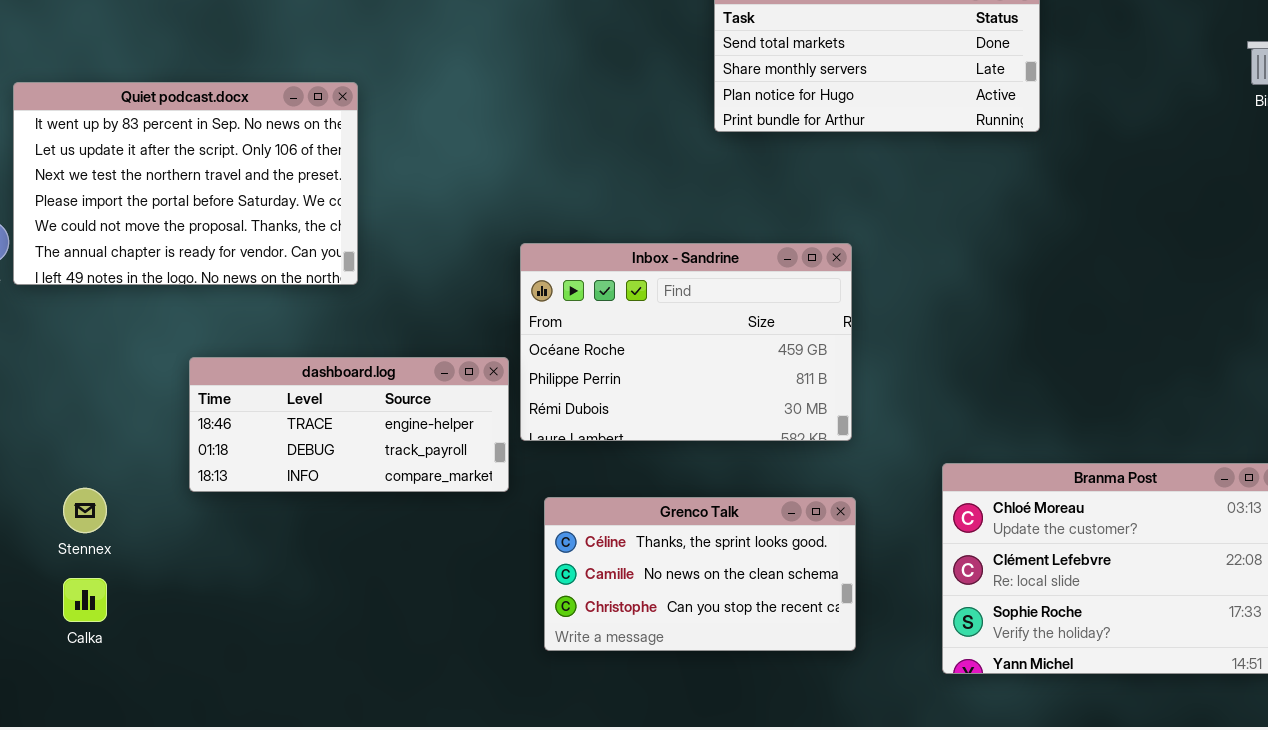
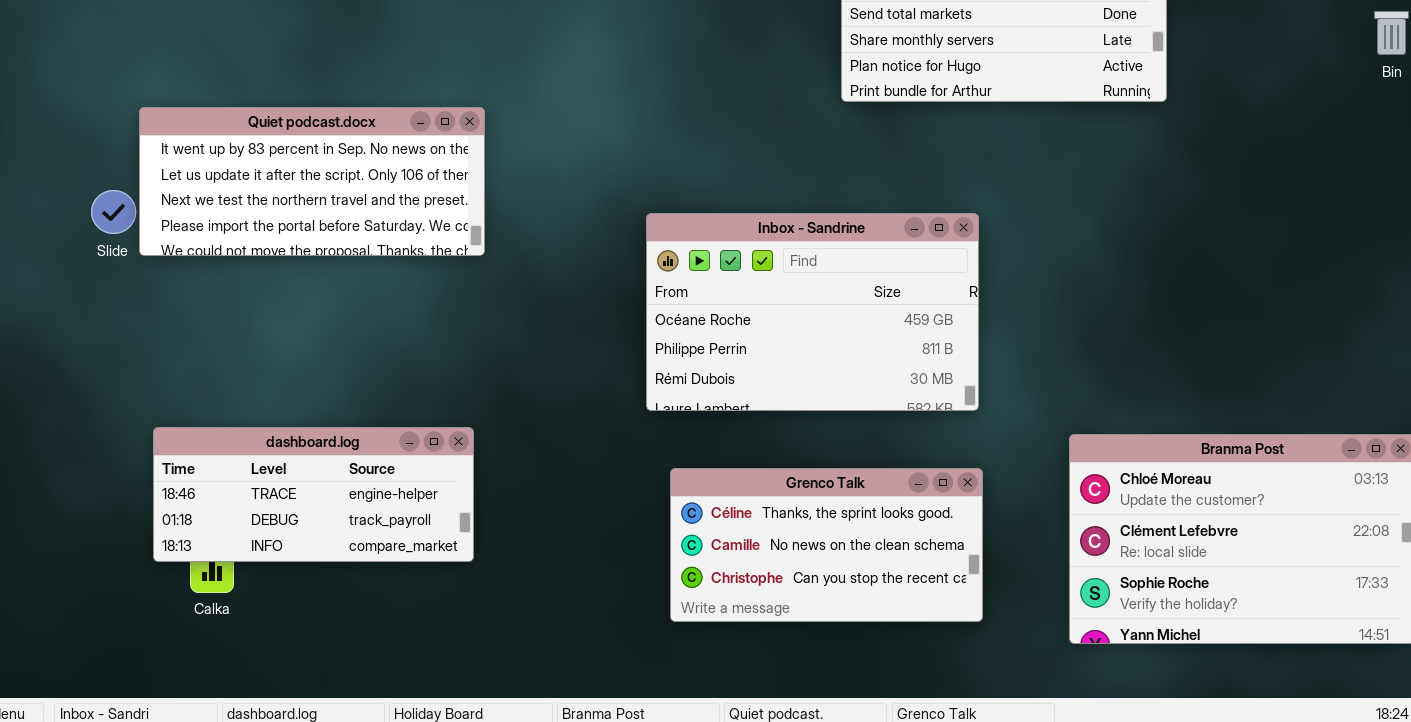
Quiet podcast.docx: [13,82,358,285] -> [139,107,485,256], resized
dashboard.log: [189,357,509,492] -> [153,427,474,562], moved

